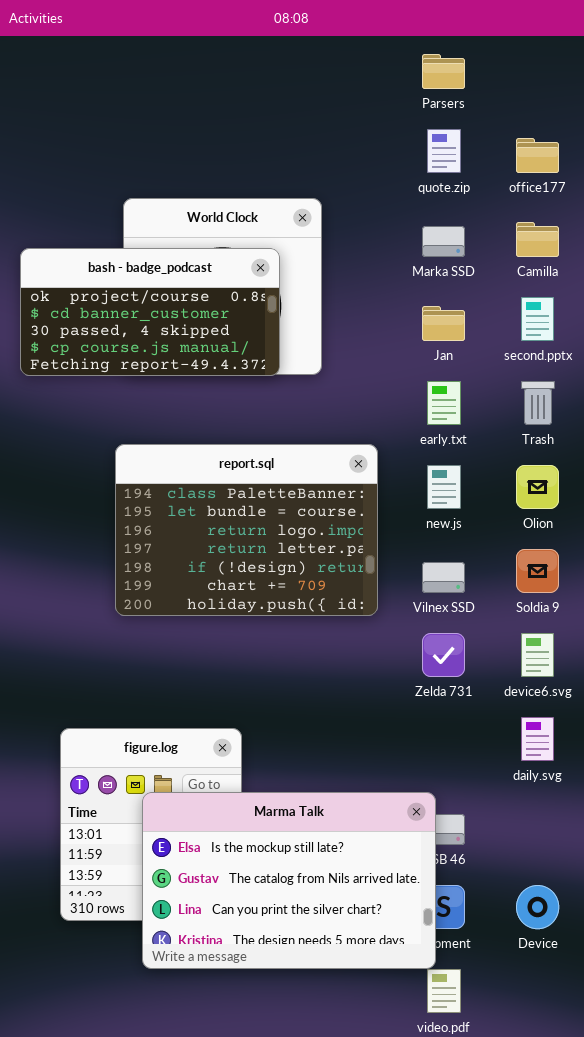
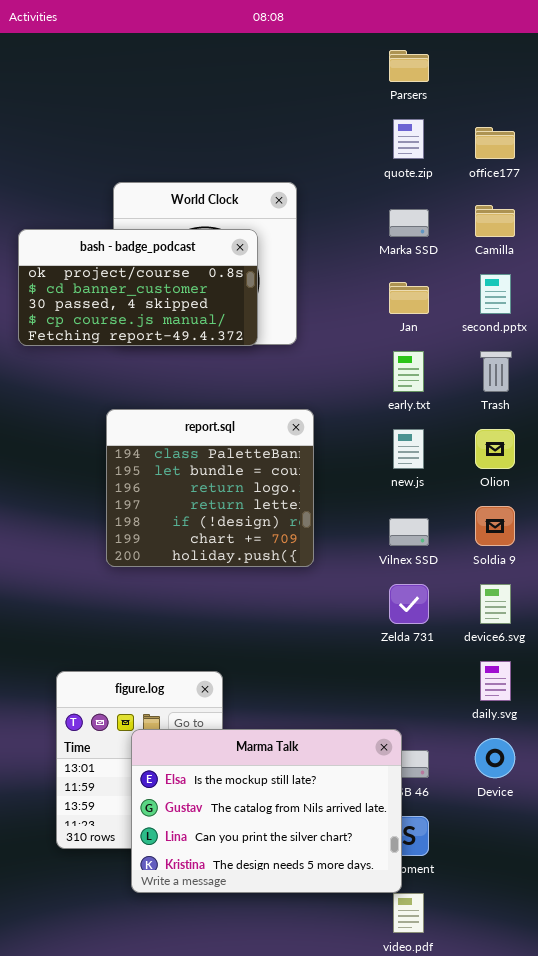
report.sql: [115,444,378,616] -> [106,409,314,567], resized
Device: [516,885,559,929] -> [475,738,515,778], moved

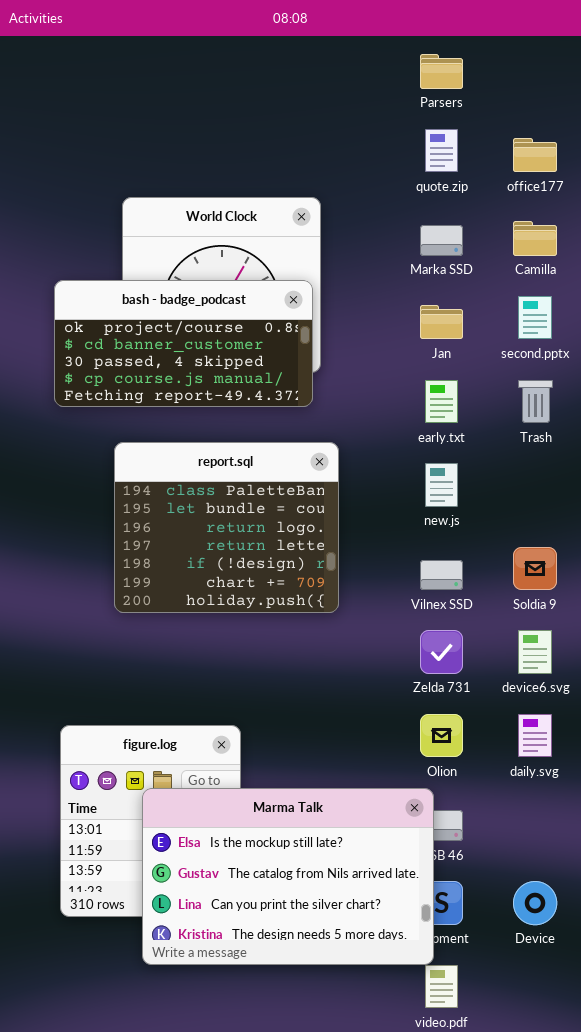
bash - badge_podcast: [18,229,258,346] -> [54,280,313,407], moved
Olion: [475,429,515,469] -> [420,714,463,757], moved
Device: [475,738,515,778] -> [513,881,557,925], moved

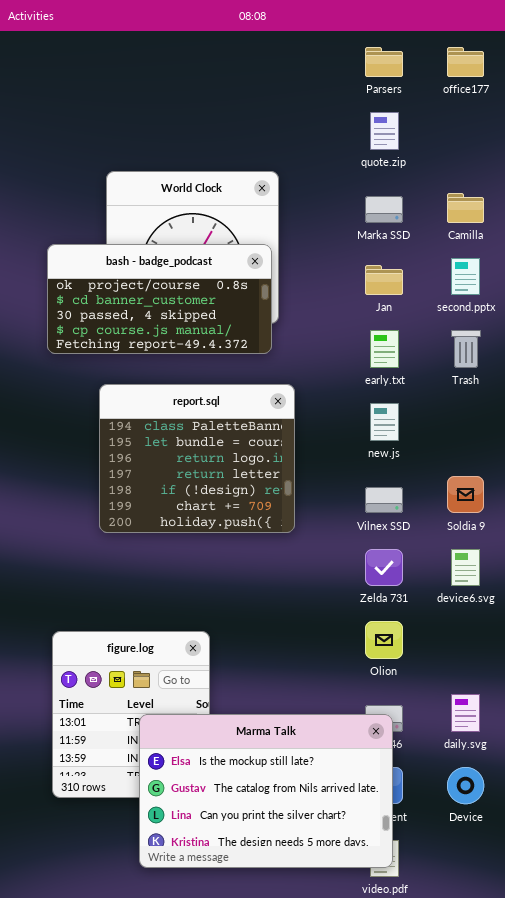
office177: [513,138,557,172] -> [447,47,484,77], moved
daily.svg: [518,714,552,757] -> [451,694,480,732], moved
Marma Talk: [142,788,434,965] -> [139,714,393,868], moved

